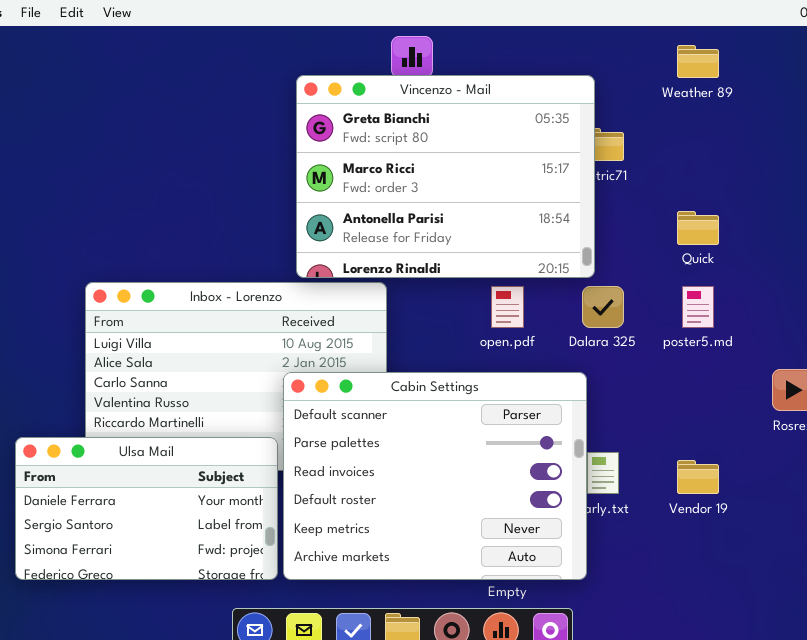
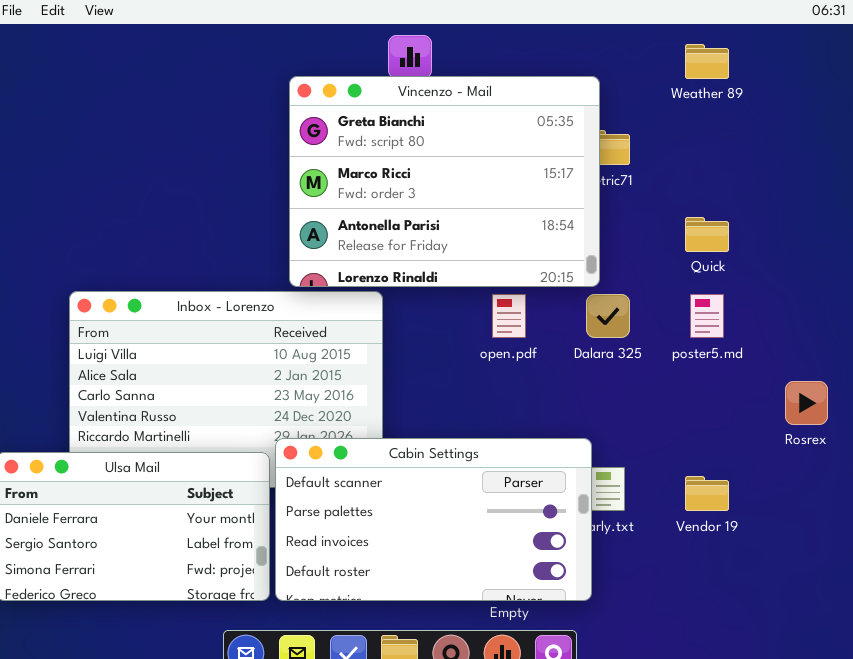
Cabin Settings: [283,372,587,580] -> [275,438,592,601], resized

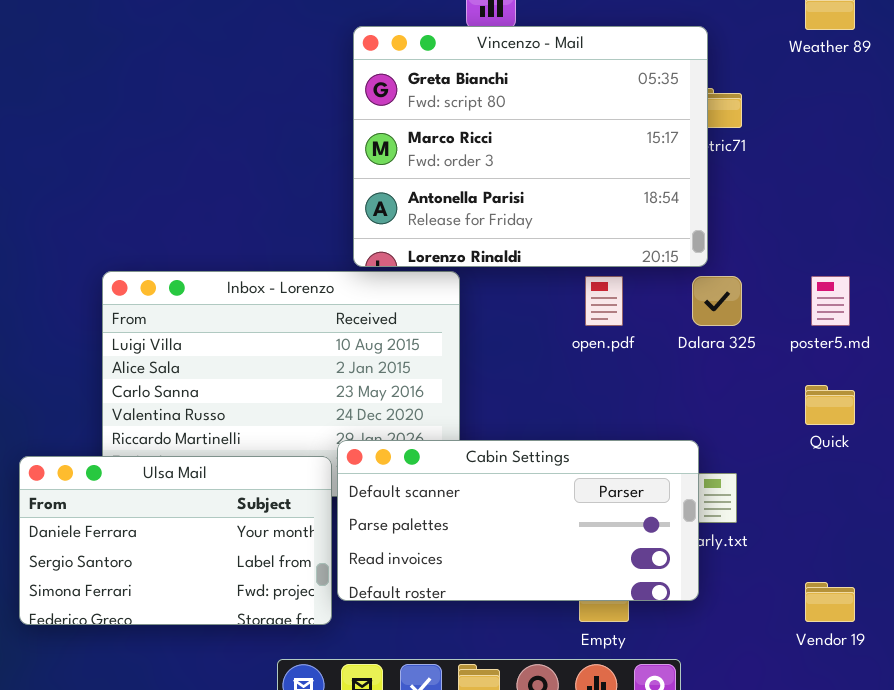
Quick: [685,217,729,252] -> [805,385,855,425], moved
Cabin Settings: [275,438,592,601] -> [337,440,699,601], resized
Vendor 19: [685,476,729,511] -> [805,582,855,622], moved

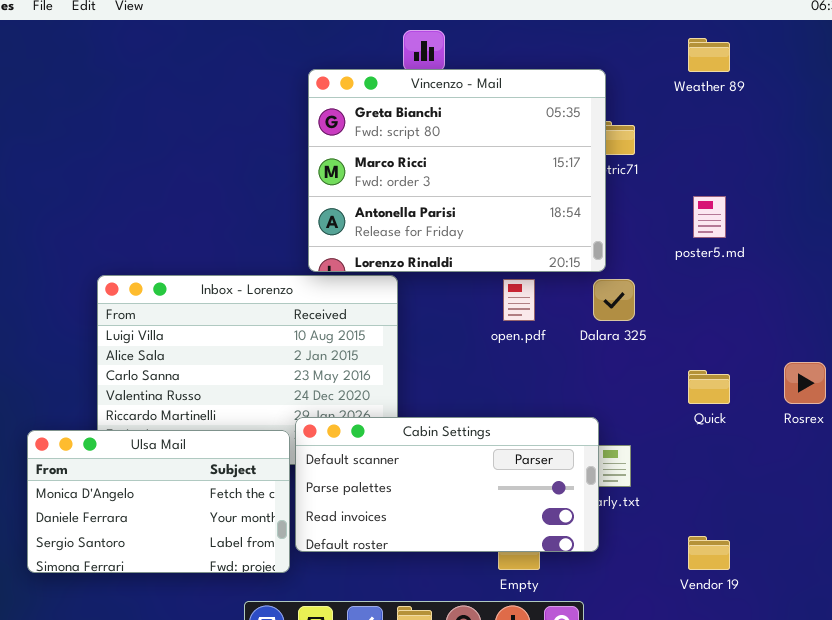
poster5.md: [811,276,850,326] -> [693,196,726,238], moved
Ulsa Mail: [19,456,332,625] -> [27,430,290,573], scrolled up 1 row

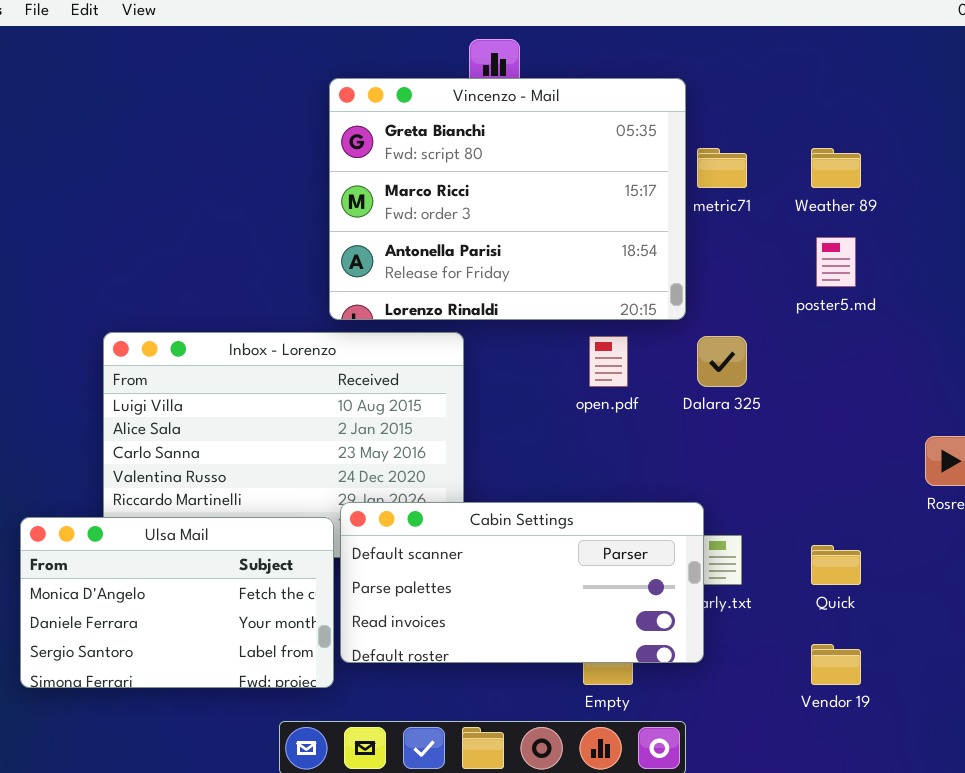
Weather 89: [688,38,730,72] -> [811,148,861,188], moved
Vincenzo - Mail: [308,69,606,272] -> [329,78,686,320], moved
Quick: [688,370,730,404] -> [811,545,861,585], moved

